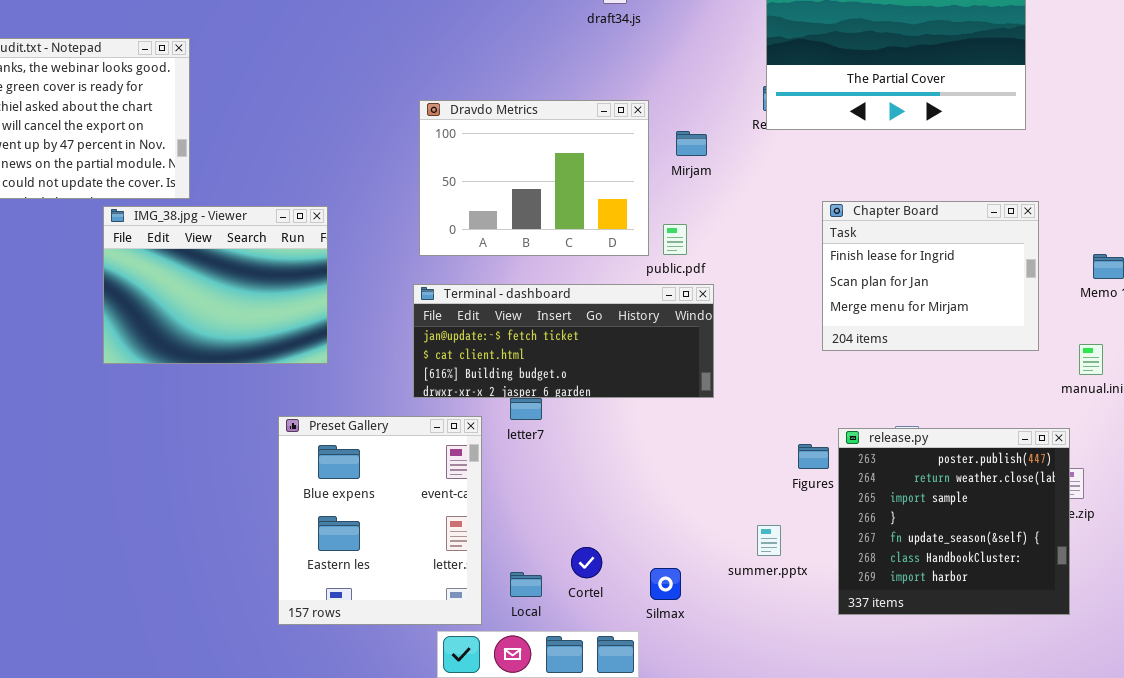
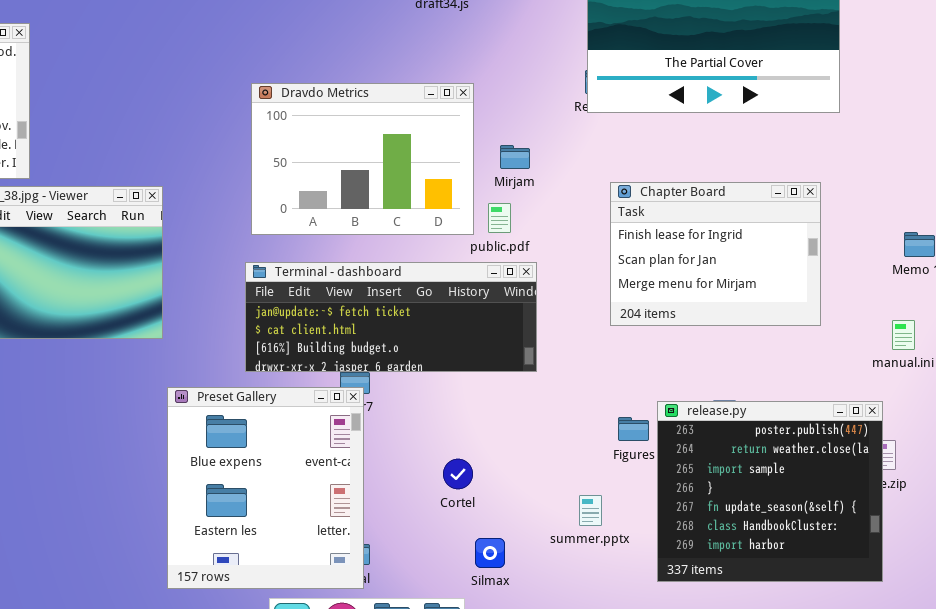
Mirjam: [676,131,707,156] -> [500,145,530,169], moved
Chapter Board: [822,201,1039,351] -> [610,182,821,326], moved
Preset Gallery: [278,416,482,625] -> [167,387,364,589], moved
Cortel: [571,547,602,578] -> [443,459,473,489], moved

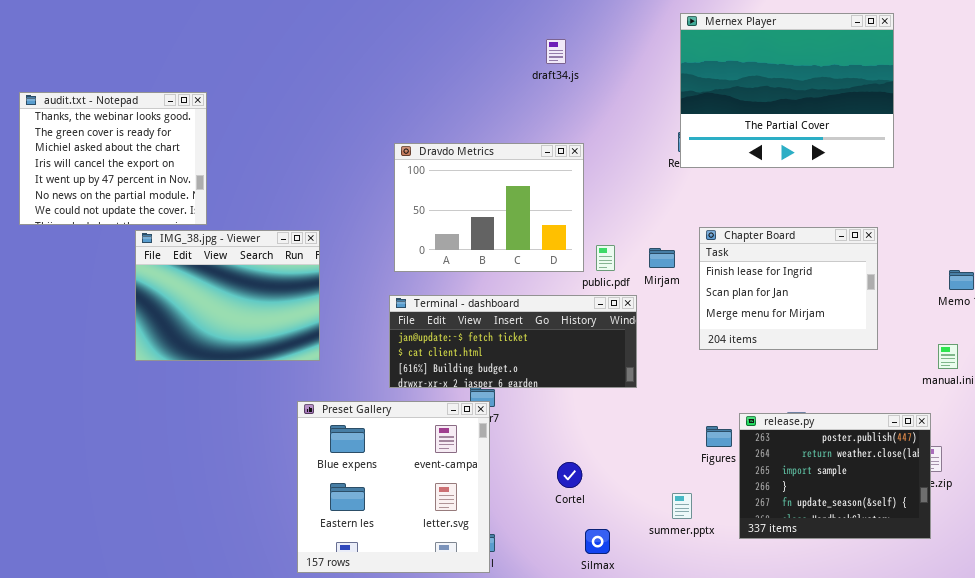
Mirjam: [500,145,530,169] -> [649,248,675,268], moved
Preset Gallery: [167,387,364,589] -> [297,401,490,573], resized
release.py: [657,401,883,582] -> [739,413,931,539], resized

